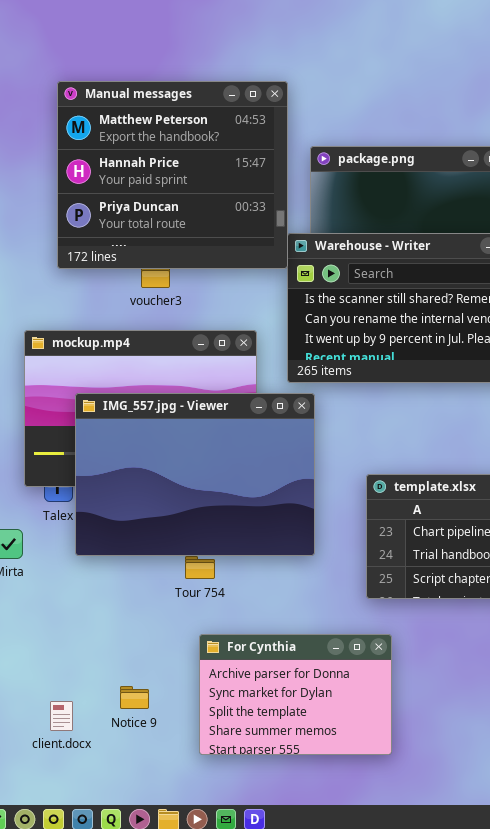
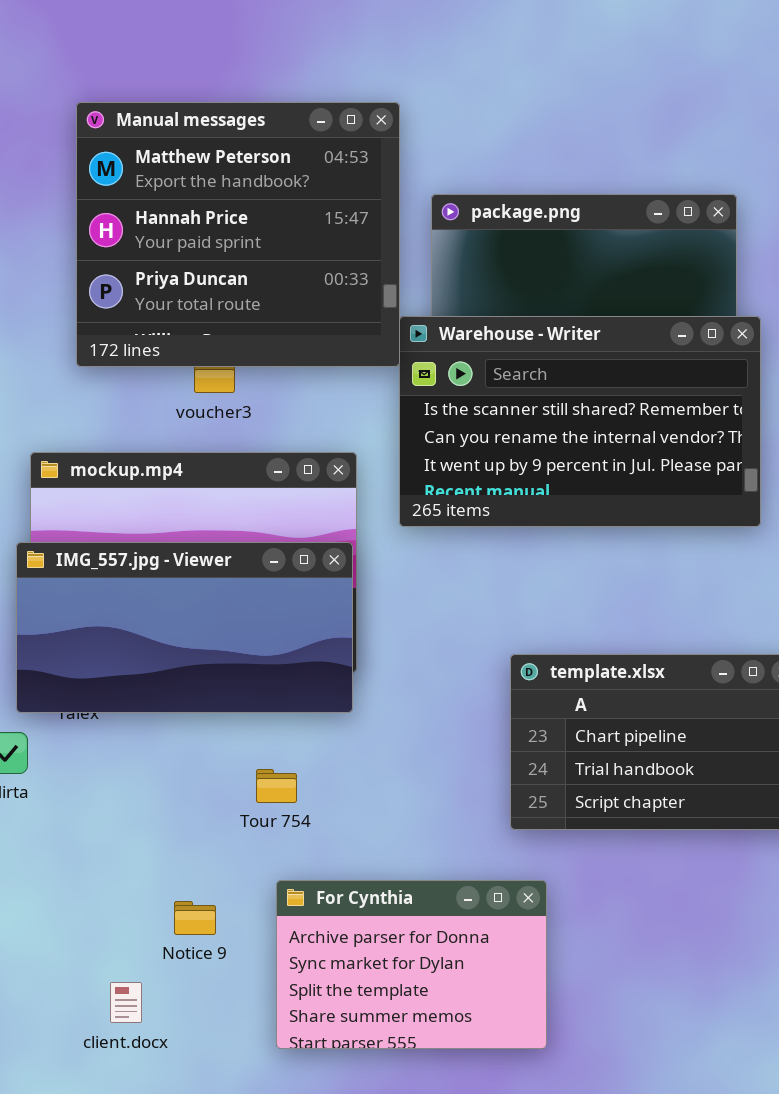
IMG_557.jpg - Viewer: [75,393,315,556] -> [16,542,353,713], moved, resized
Notice 9: [120,686,149,709] -> [174,901,216,935], moved
client.docx: [50,701,73,731] -> [110,982,142,1023], moved

